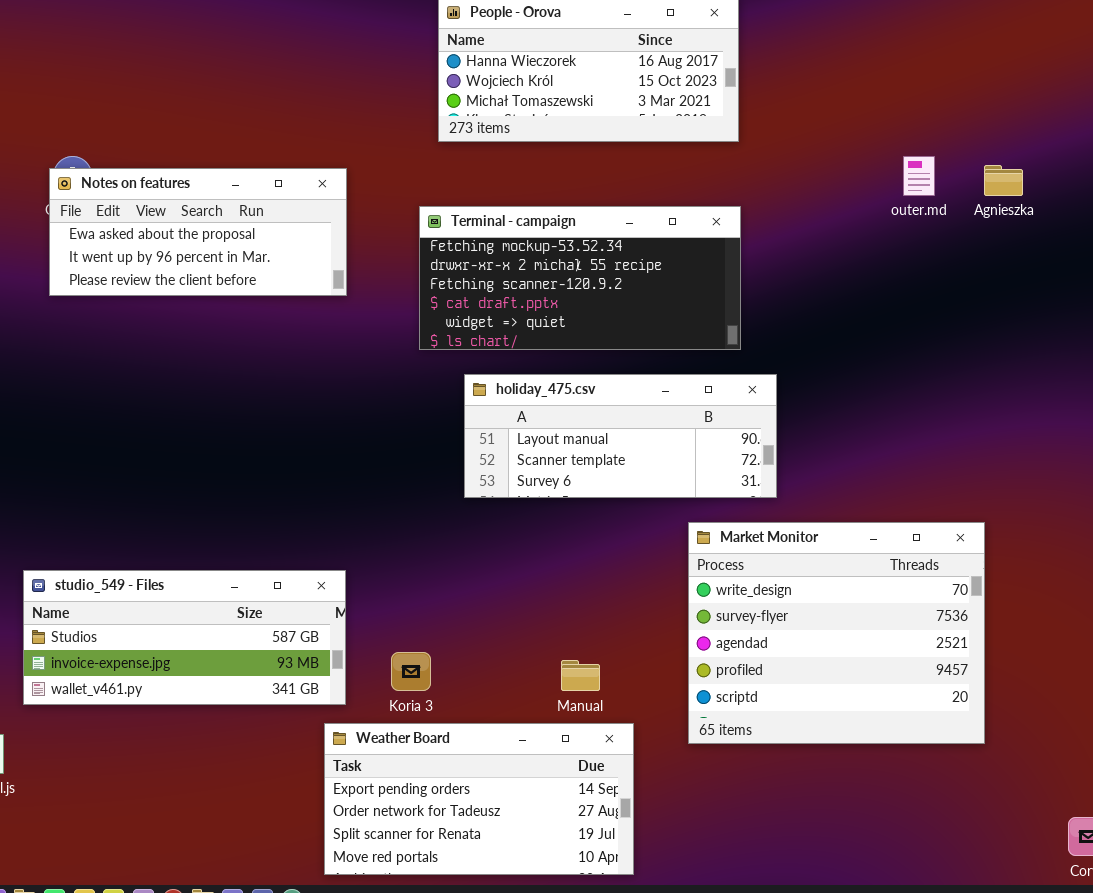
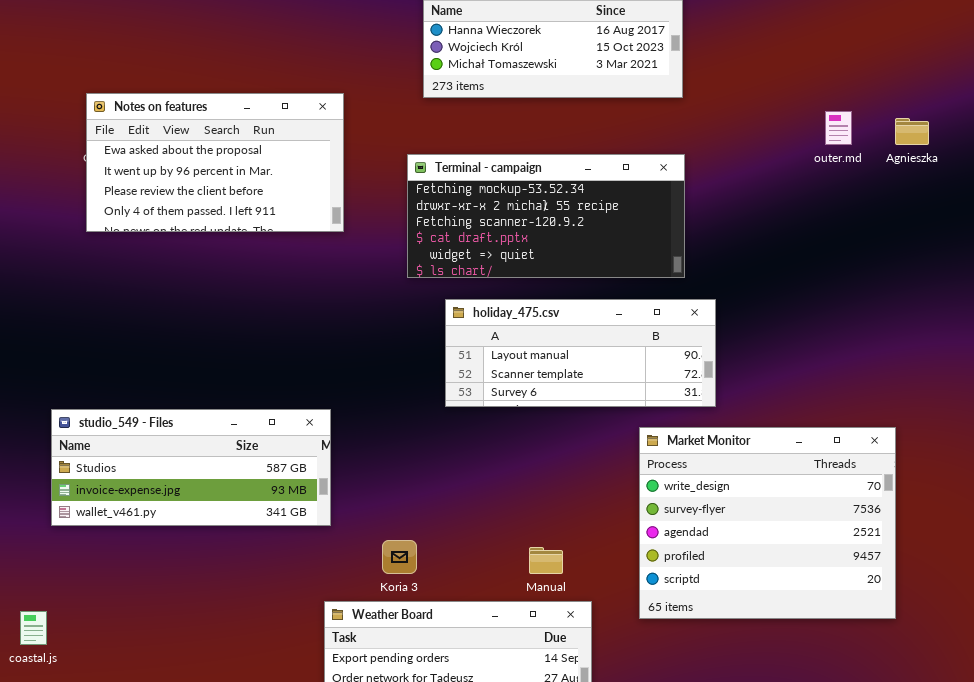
Notes on features: [49,168,347,296] -> [86,93,344,232], resized
studio_549 - Files: [23,570,346,705] -> [51,409,331,526], moved

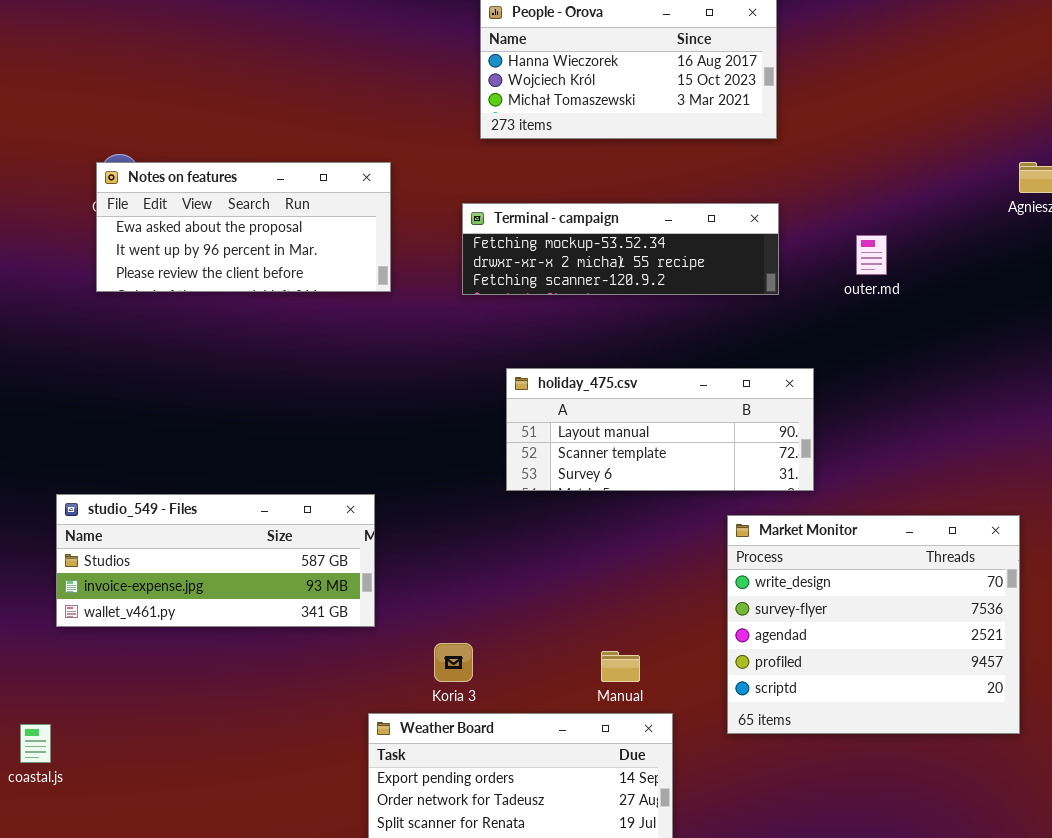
Notes on features: [86,93,344,232] -> [96,162,391,292], resized
outer.md: [825,111,852,145] -> [856,235,887,275], moved
Terminal - campaign: [407,154,685,278] -> [462,203,779,295], resized

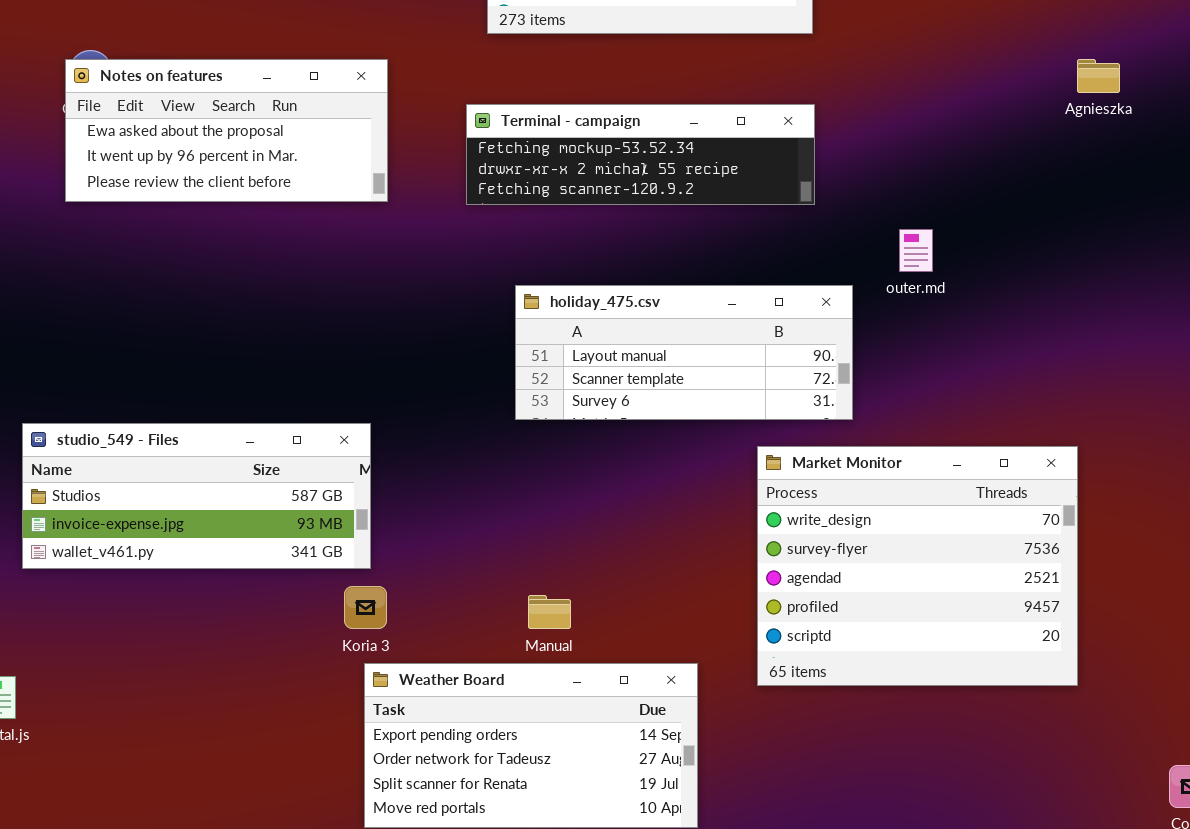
outer.md: [856,235,887,275] -> [899,229,933,272], moved
Koria 3: [434,643,473,682] -> [344,586,387,629], moved
Manual: [601,651,640,682] -> [528,595,571,629], moved

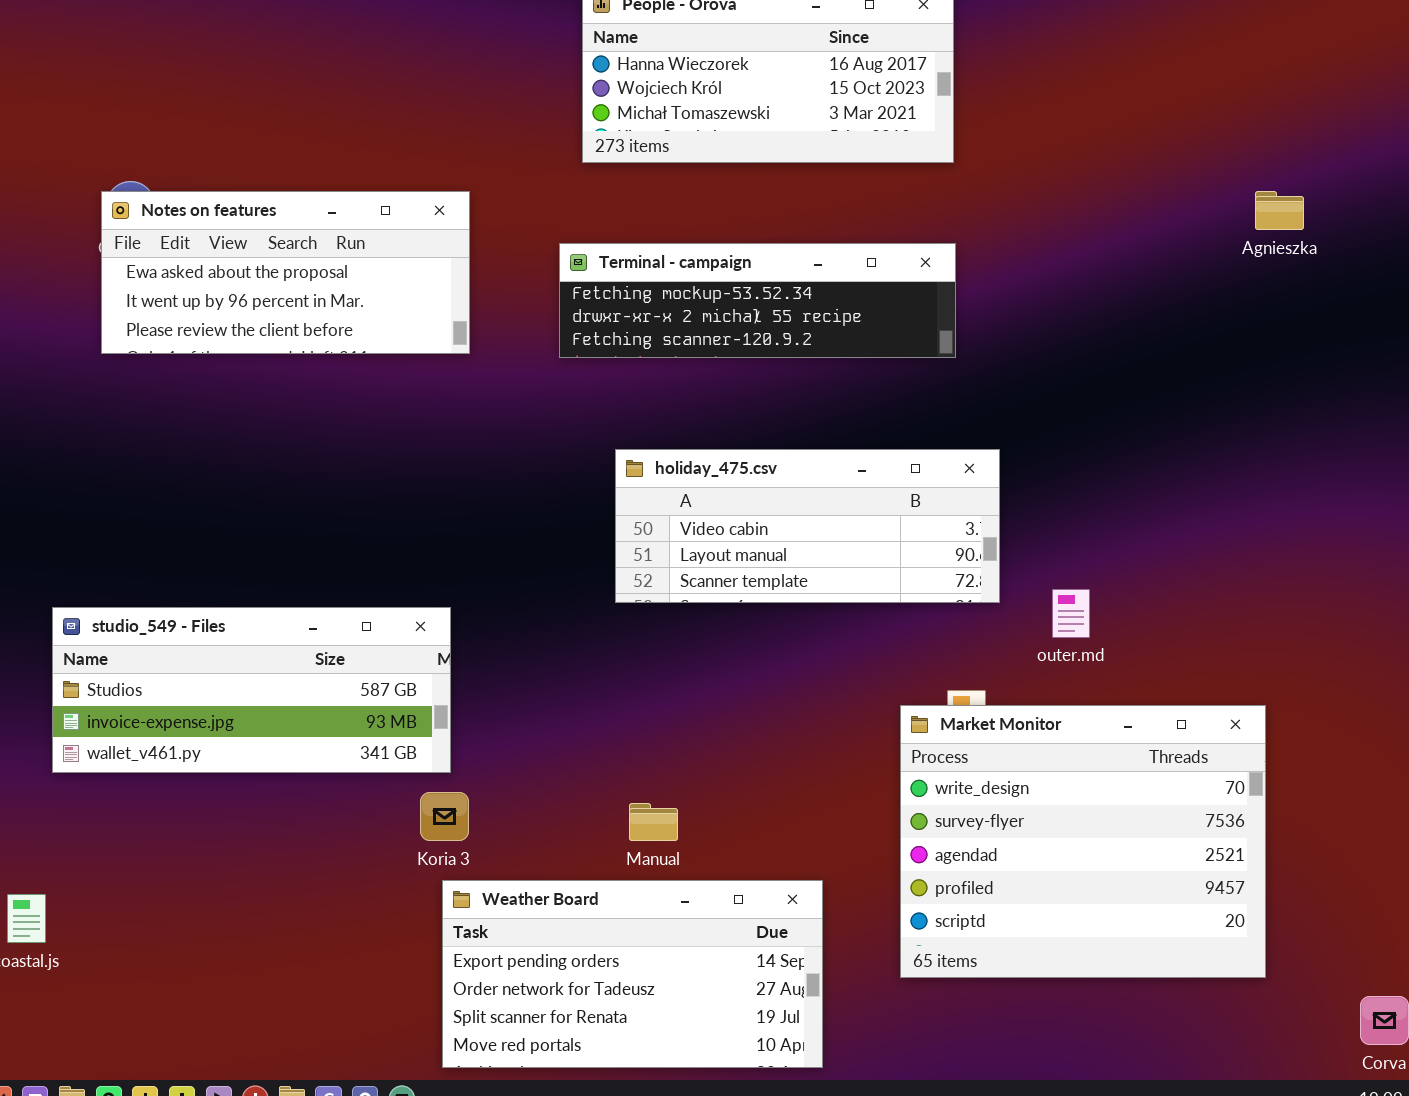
outer.md: [899,229,933,272] -> [1052,589,1090,638], moved
holiday_475.csv: [515,285,853,420] -> [615,449,1000,603], scrolled up 1 row
Market Monitor: [757,446,1078,686] -> [900,705,1266,978], moved

